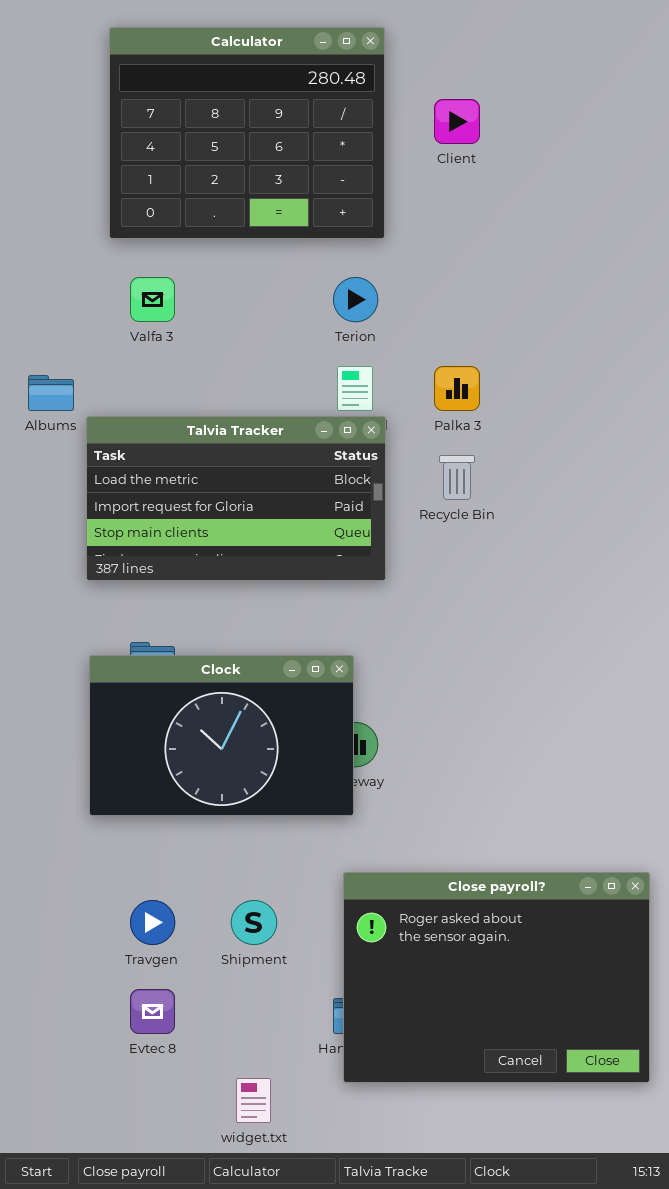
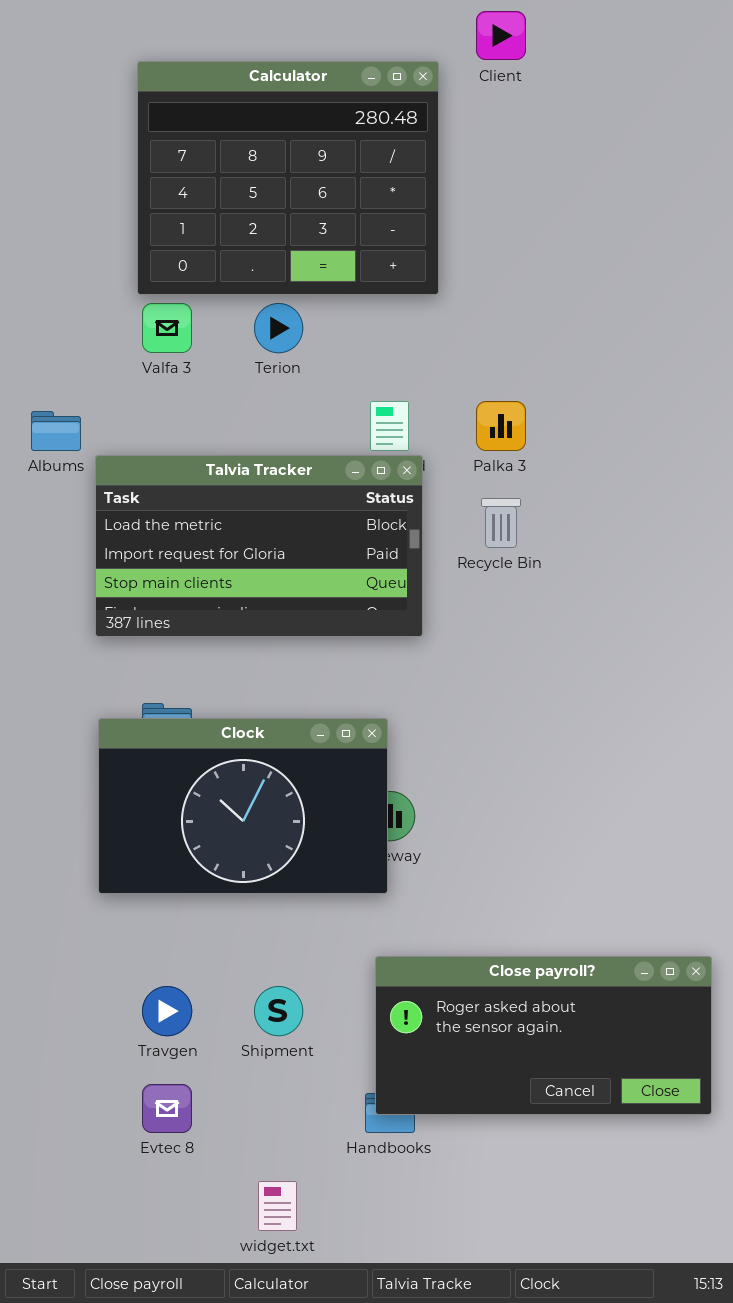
Calculator: [109,27,385,239] -> [137,61,439,295], moved
Client: [434,99,480,144] -> [476,11,526,60], moved
Terion: [333,277,378,322] -> [254,303,303,353], moved
Close payroll?: [343,872,650,1083] -> [375,956,712,1115], resized

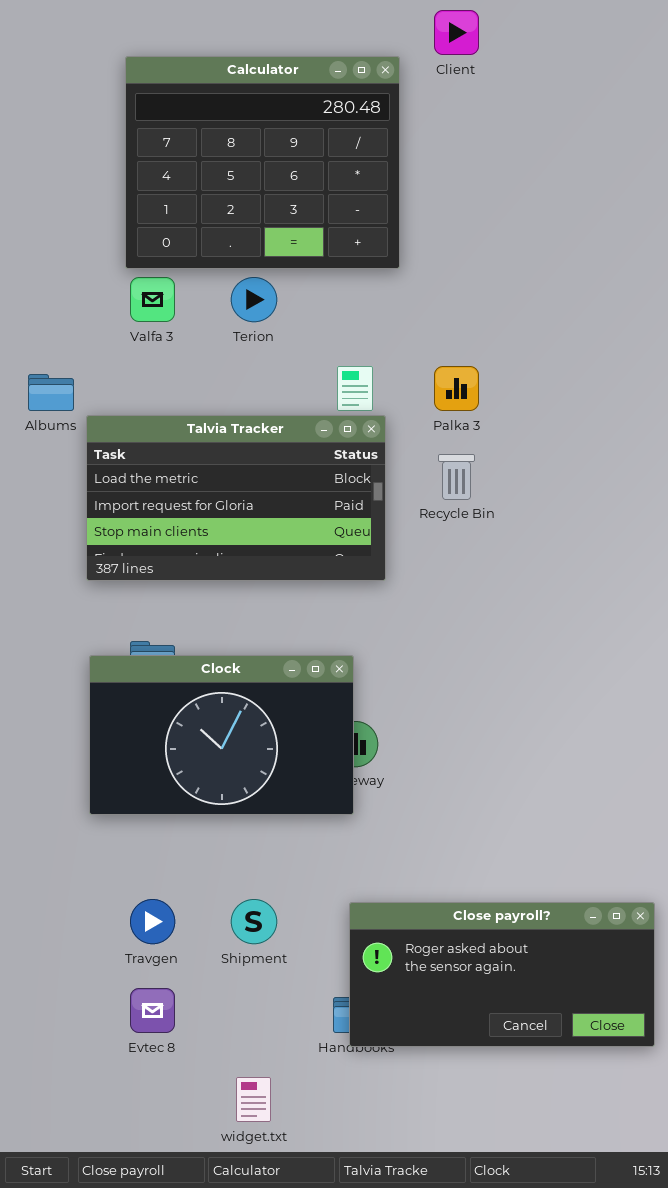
Close payroll?: [375,956,712,1115] -> [349,902,655,1047], moved

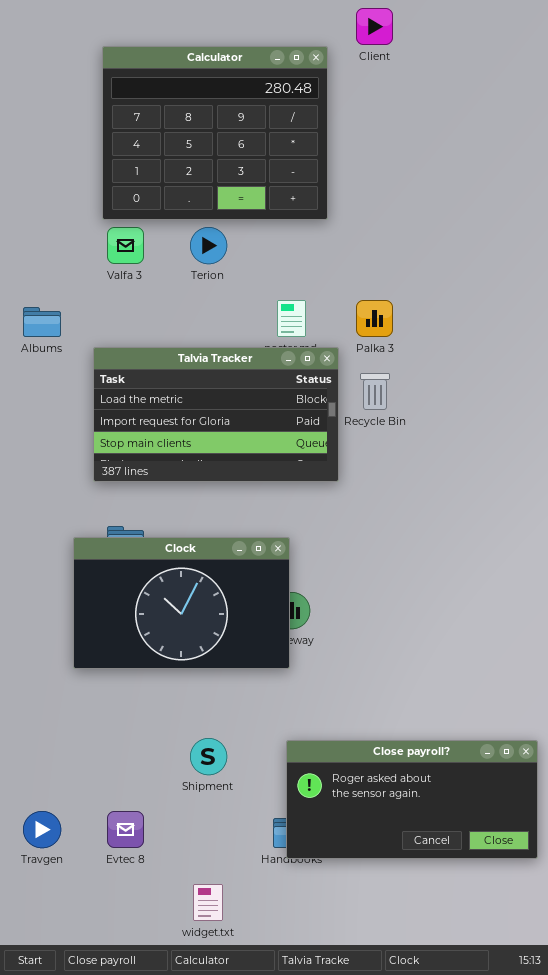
Talvia Tracker: [86,415,386,581] -> [93,347,339,482], moved
Travgen: [130,899,175,944] -> [23,811,61,848], moved

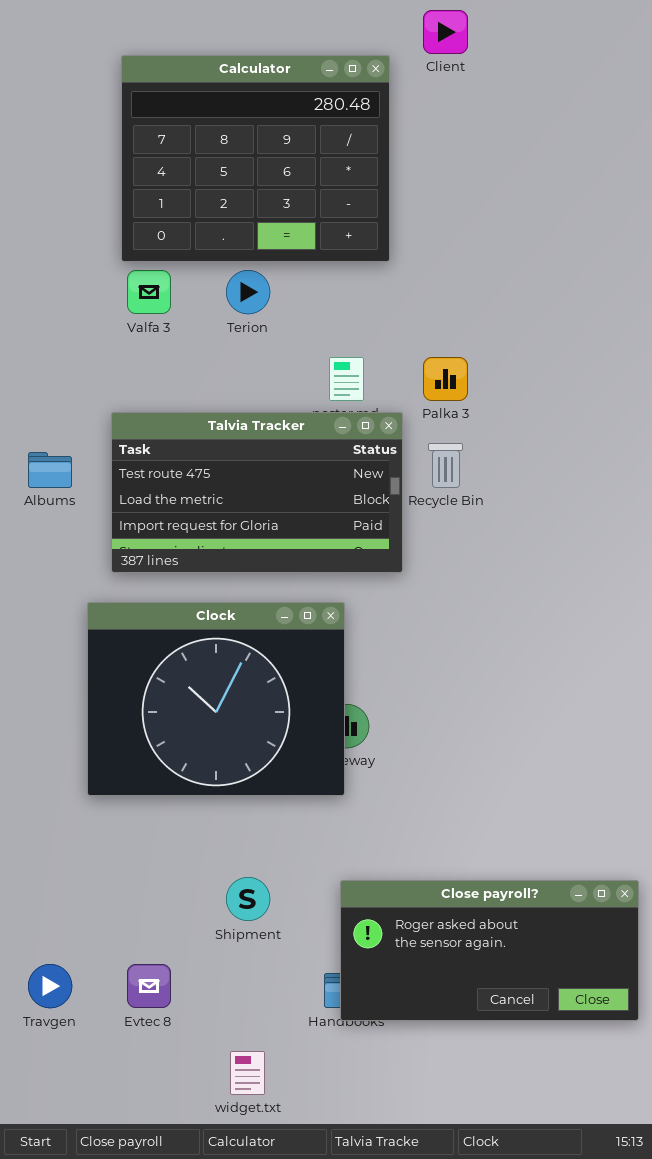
Albums: [23,307,61,337] -> [28,452,72,488], moved
Talvia Tracker: [93,347,339,482] -> [111,412,403,573], scrolled up 1 row
Clock: [73,537,290,669] -> [87,602,345,796], resized

